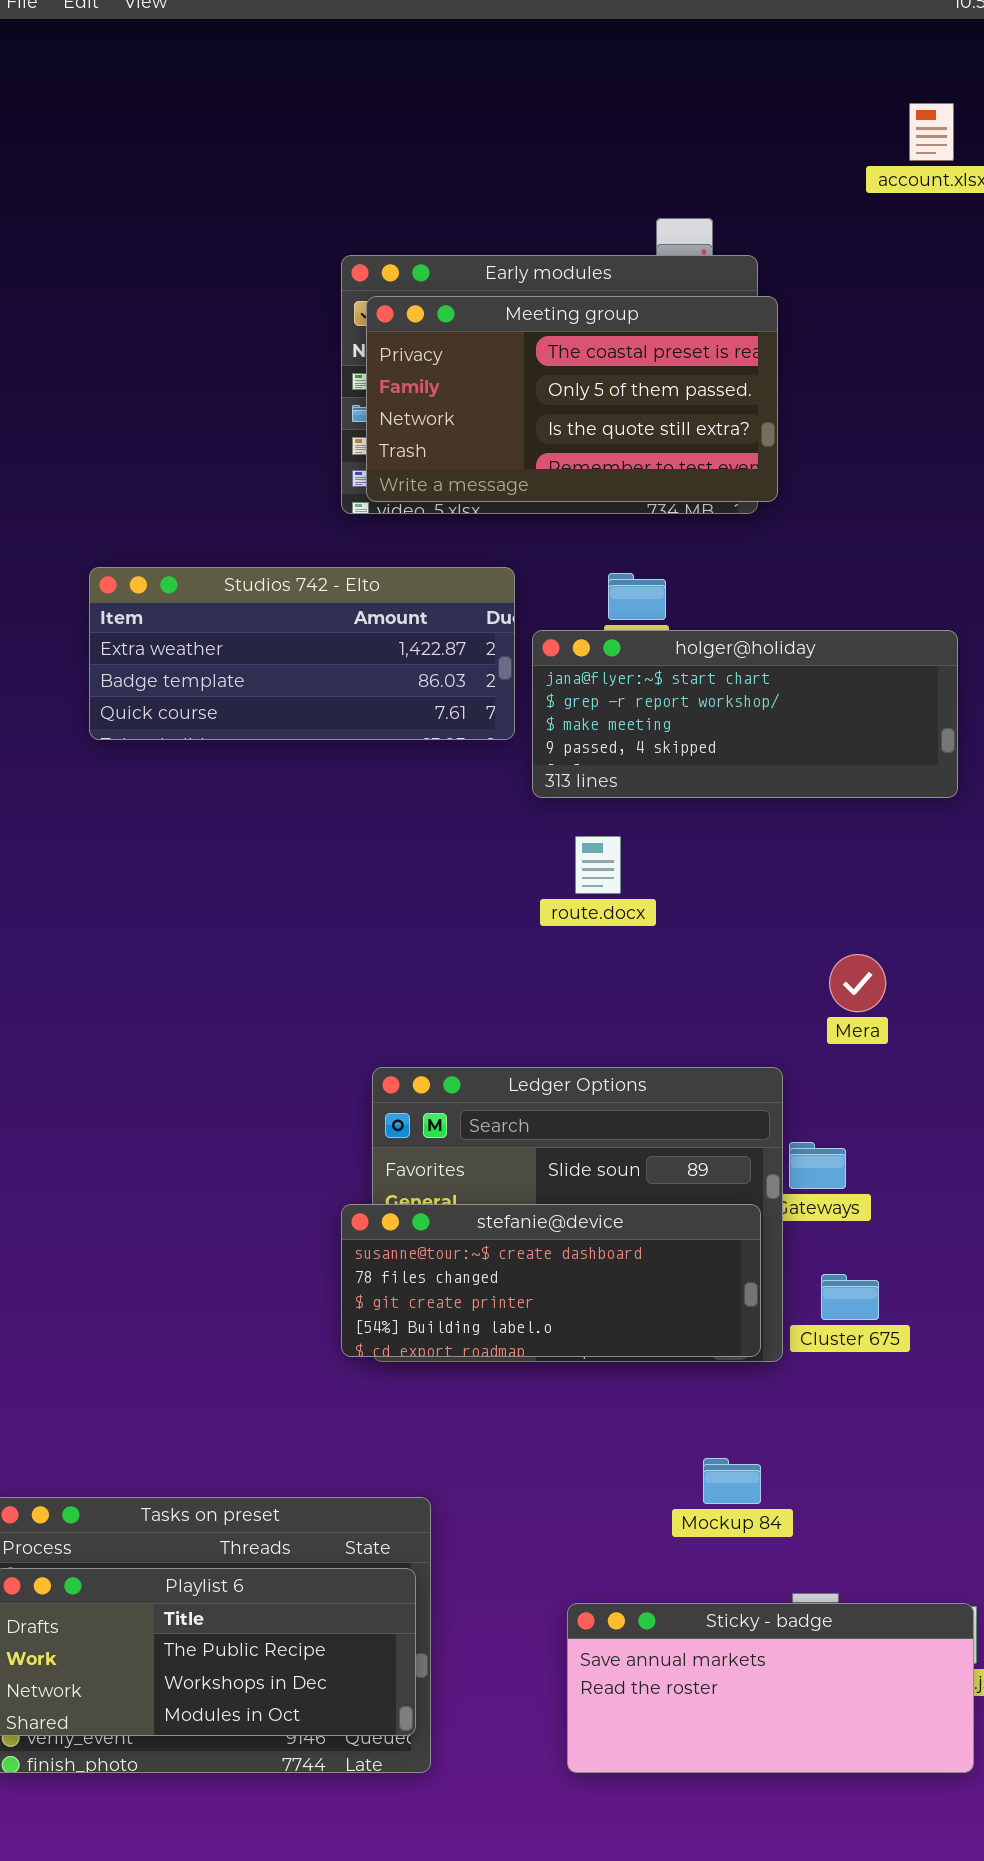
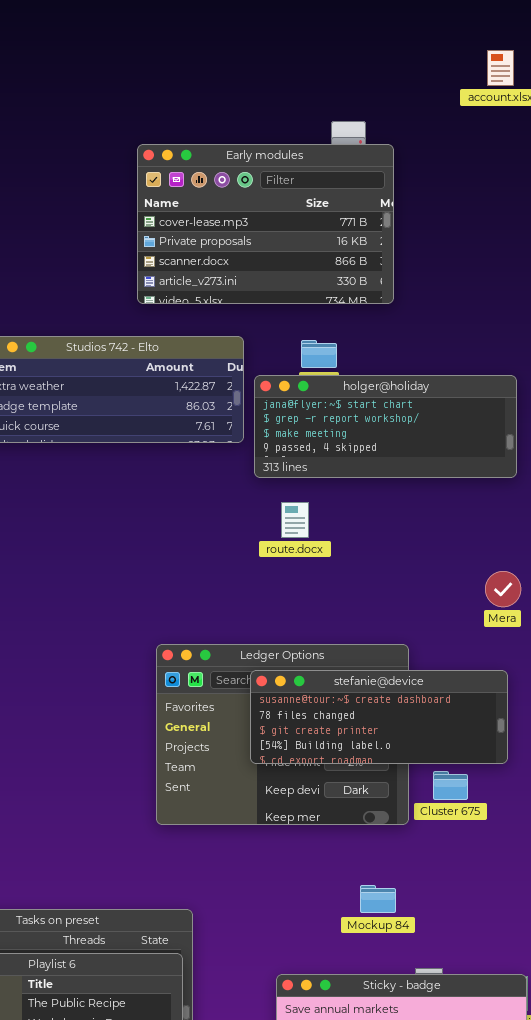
Meeting group: [366,296,778,502] -> none, closed
Mera: [829,954,886,1012] -> [485,571,521,607], moved
stefanie@device: [341,1204,761,1357] -> [250,670,508,764], moved

